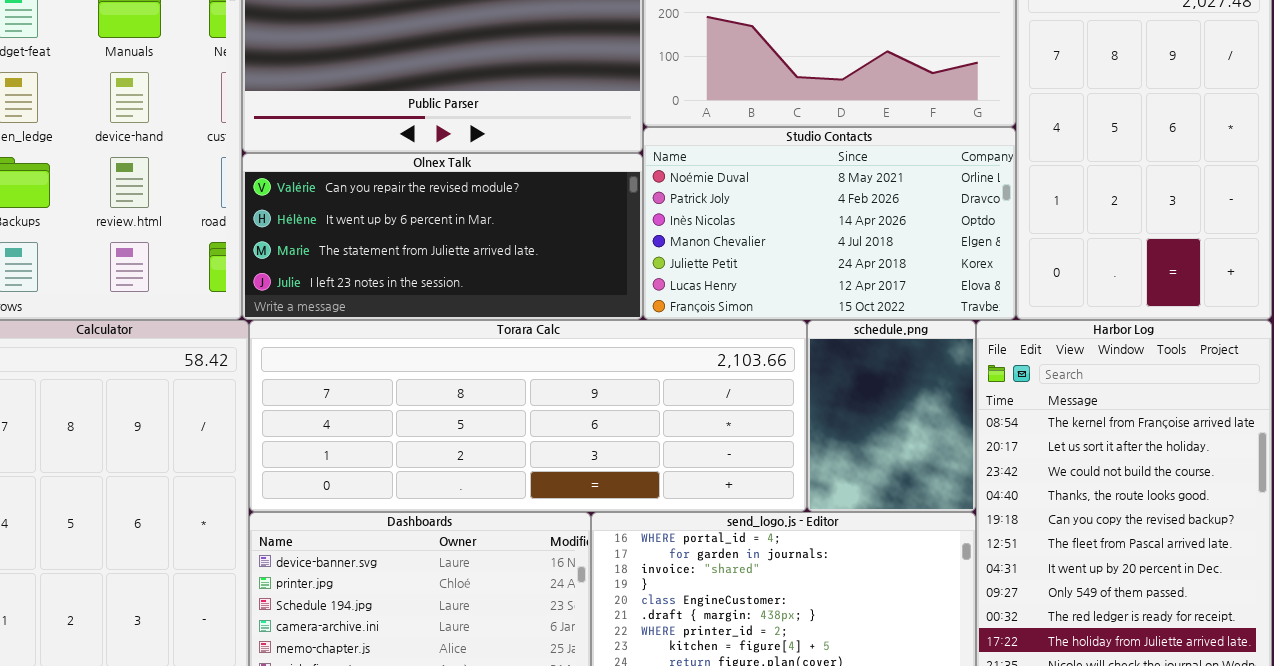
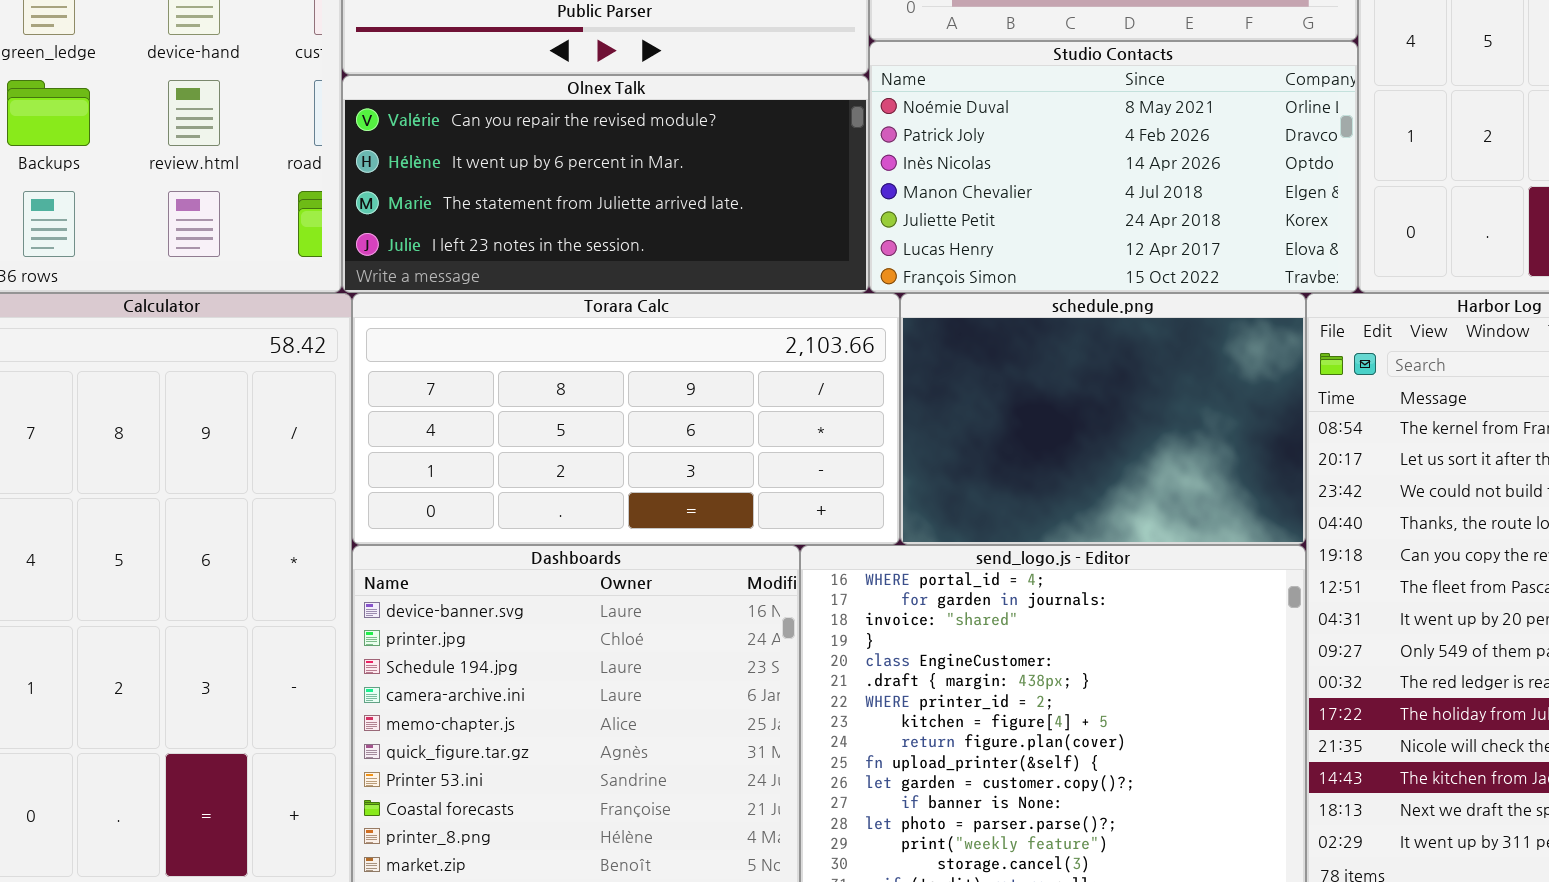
Torara Calc: [249,320,807,512] -> [352,293,900,545], resized
schedule.png: [807,320,976,512] -> [900,293,1306,545], resized

